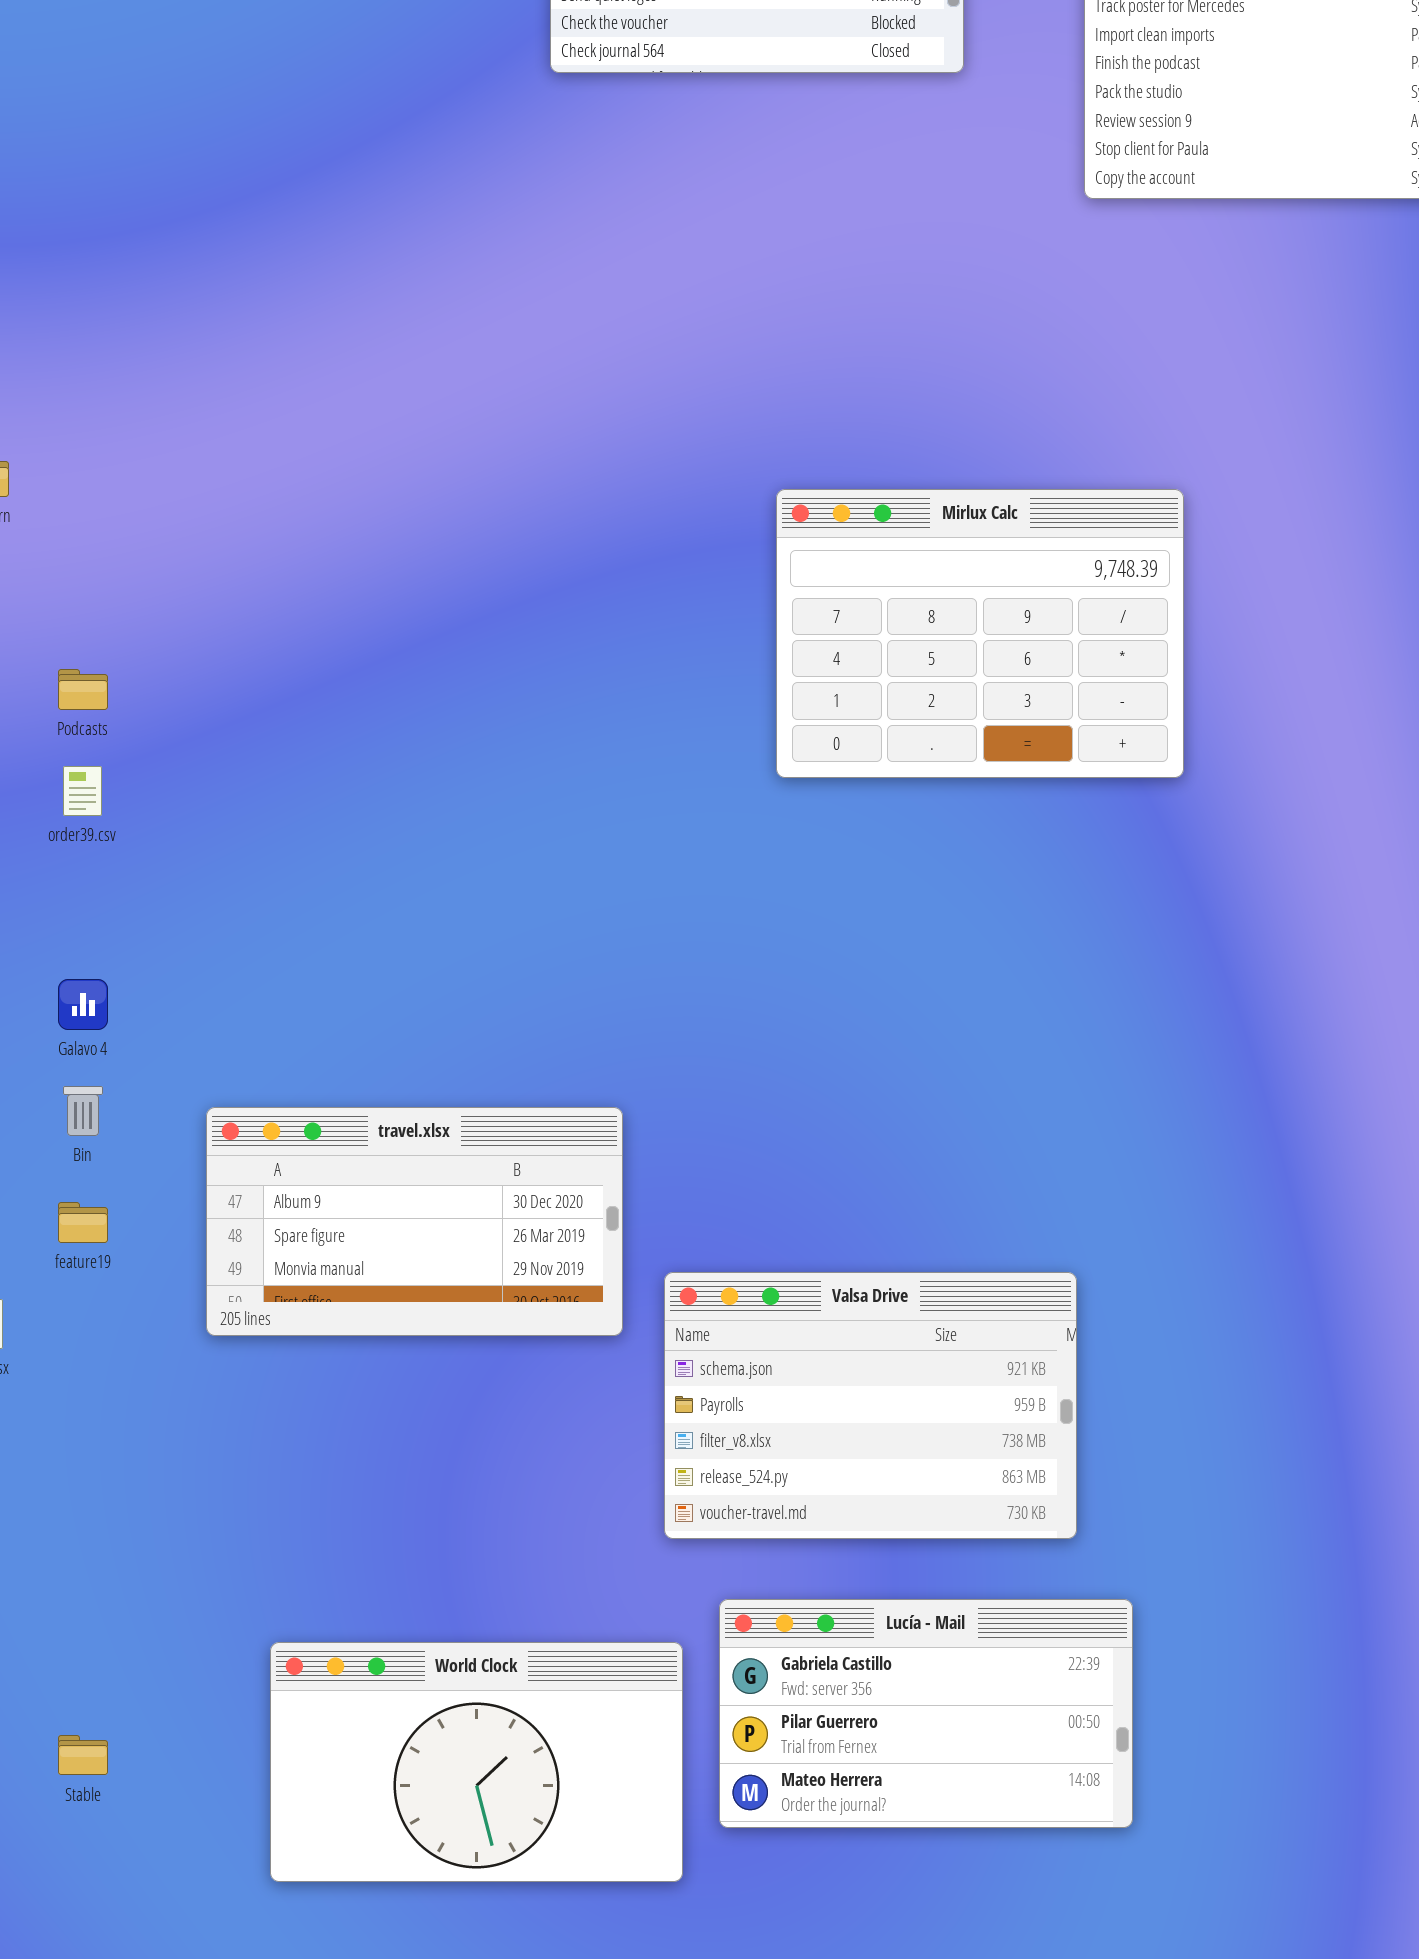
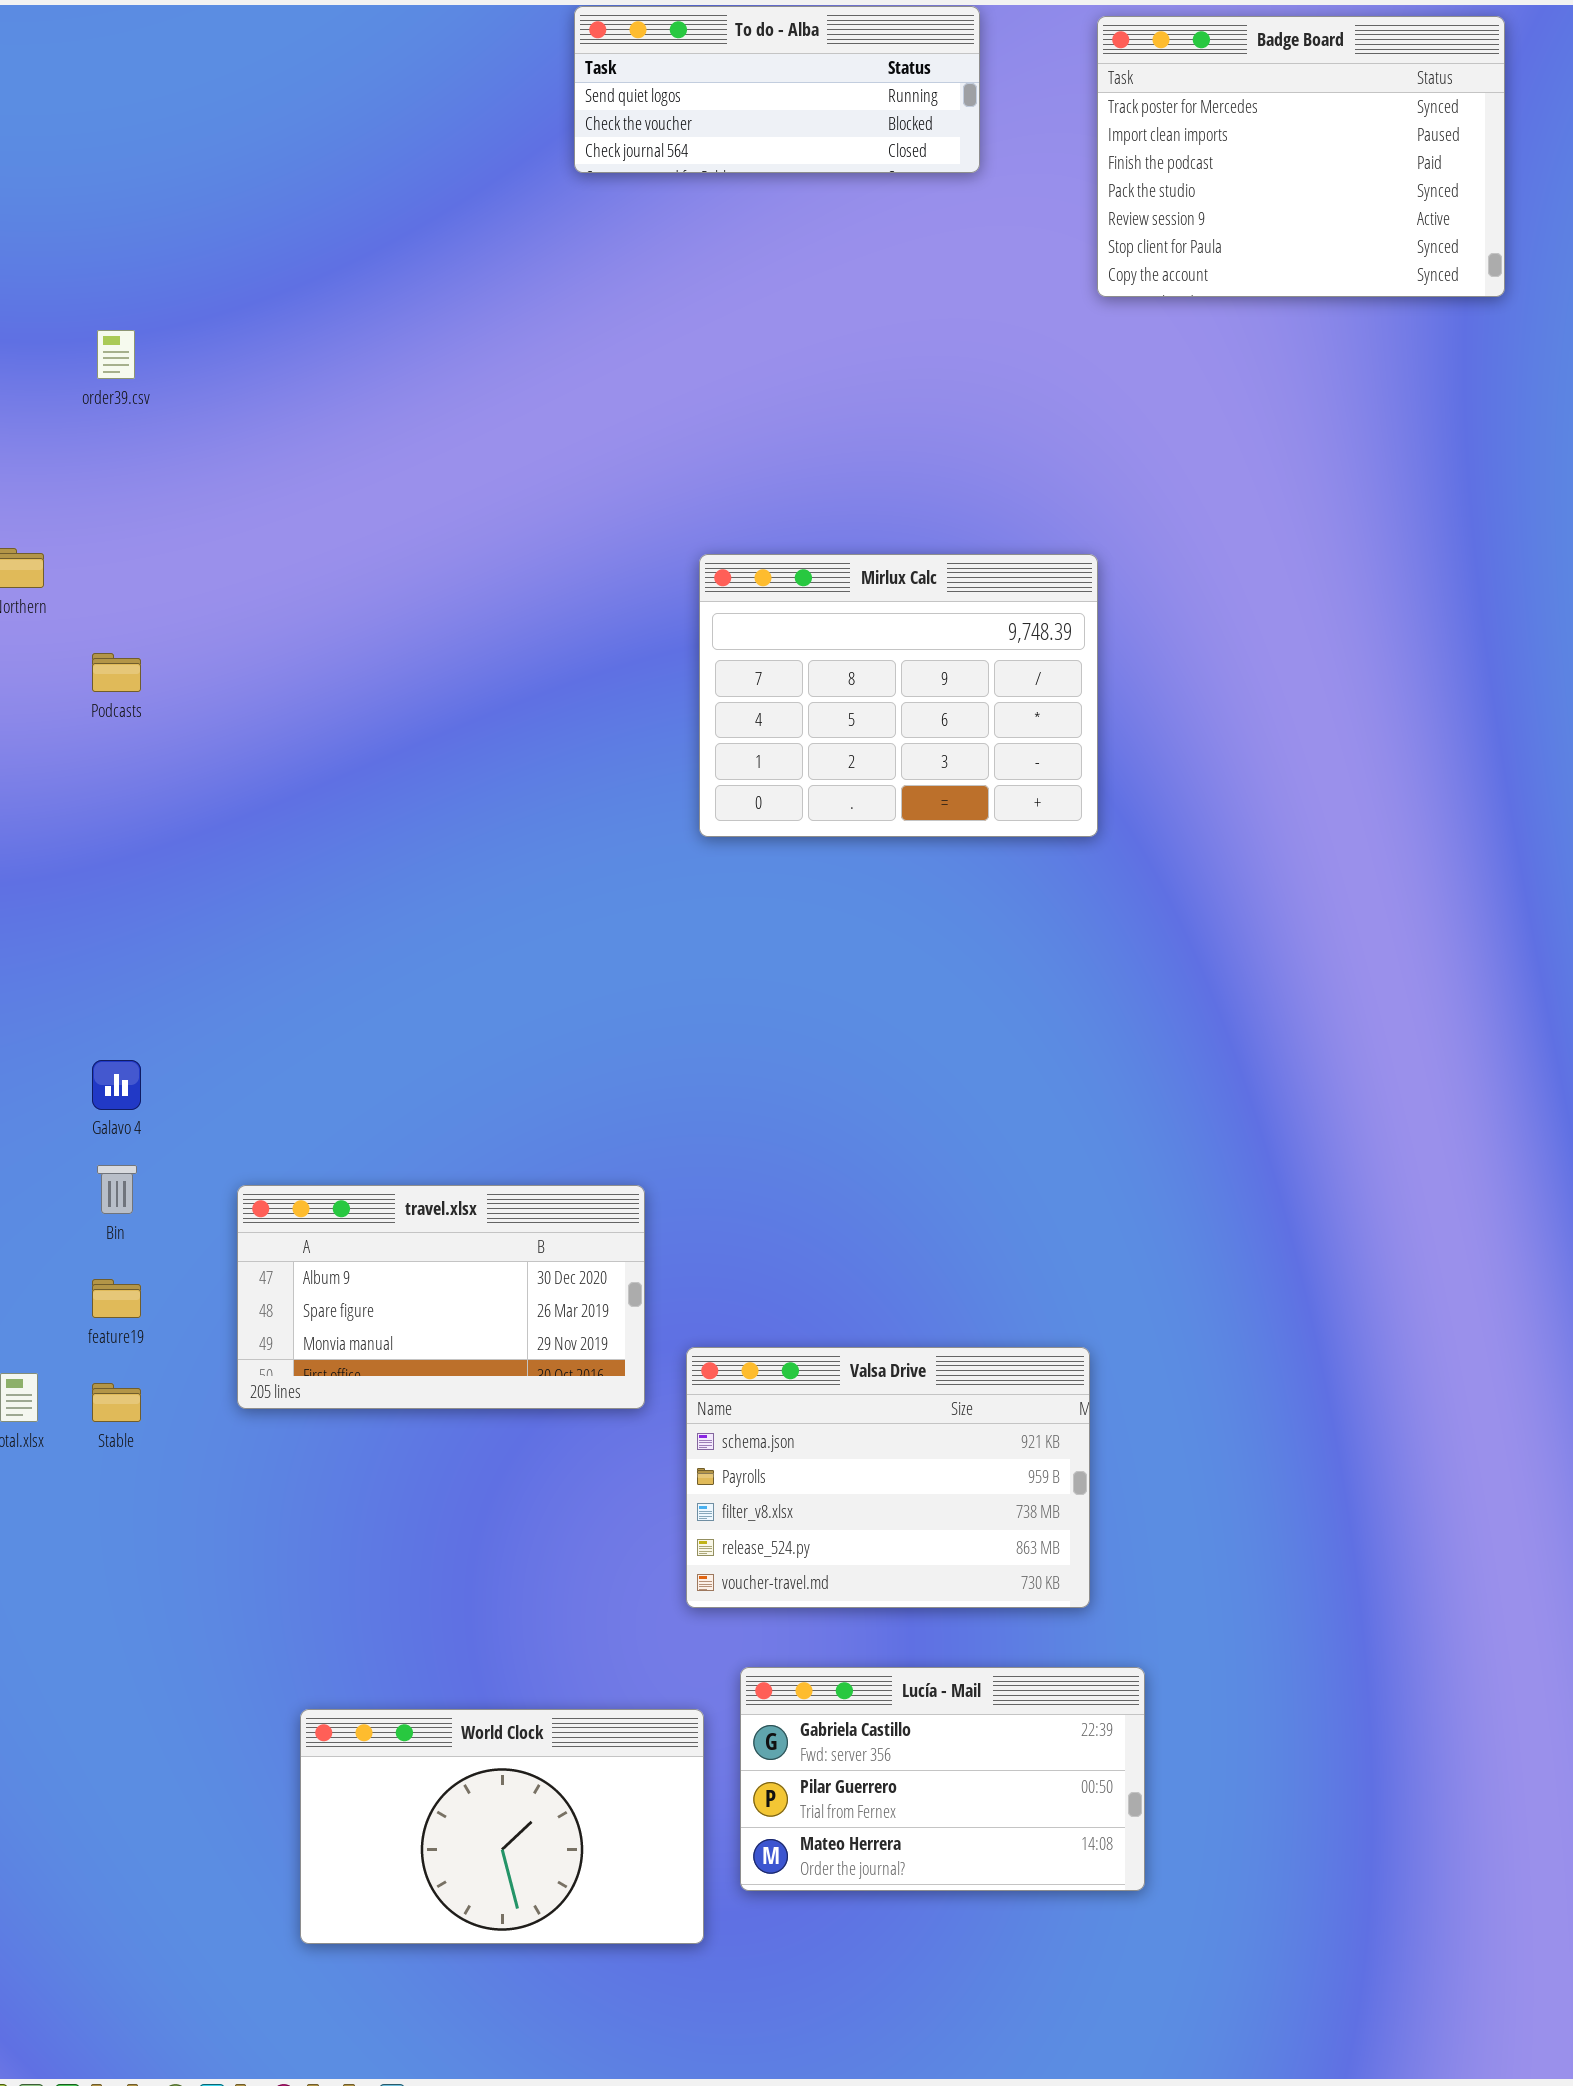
Mirlux Calc: [776,489,1184,778] -> [699,554,1098,837], moved
Podcasts: [58,669,108,710] -> [92,653,141,692], moved
order39.csv: [63,766,102,816] -> [97,330,135,379], moved
Stable: [58,1735,108,1775] -> [92,1383,141,1422], moved

